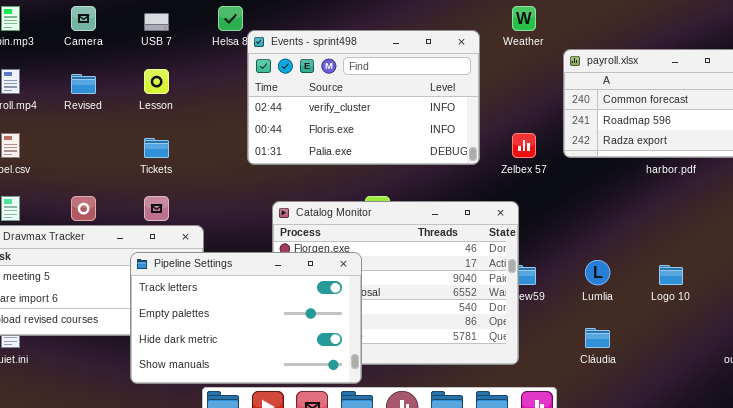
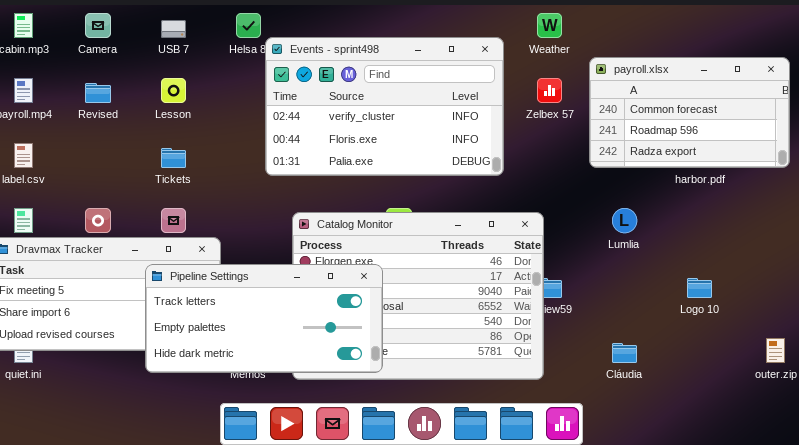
Zelbex 57: [512,133,536,158] -> [537,78,562,103], moved
Pipeline Settings: [130,252,362,384] -> [145,264,383,373], resized
Lumlia: [585,260,610,285] -> [612,208,637,233], moved

